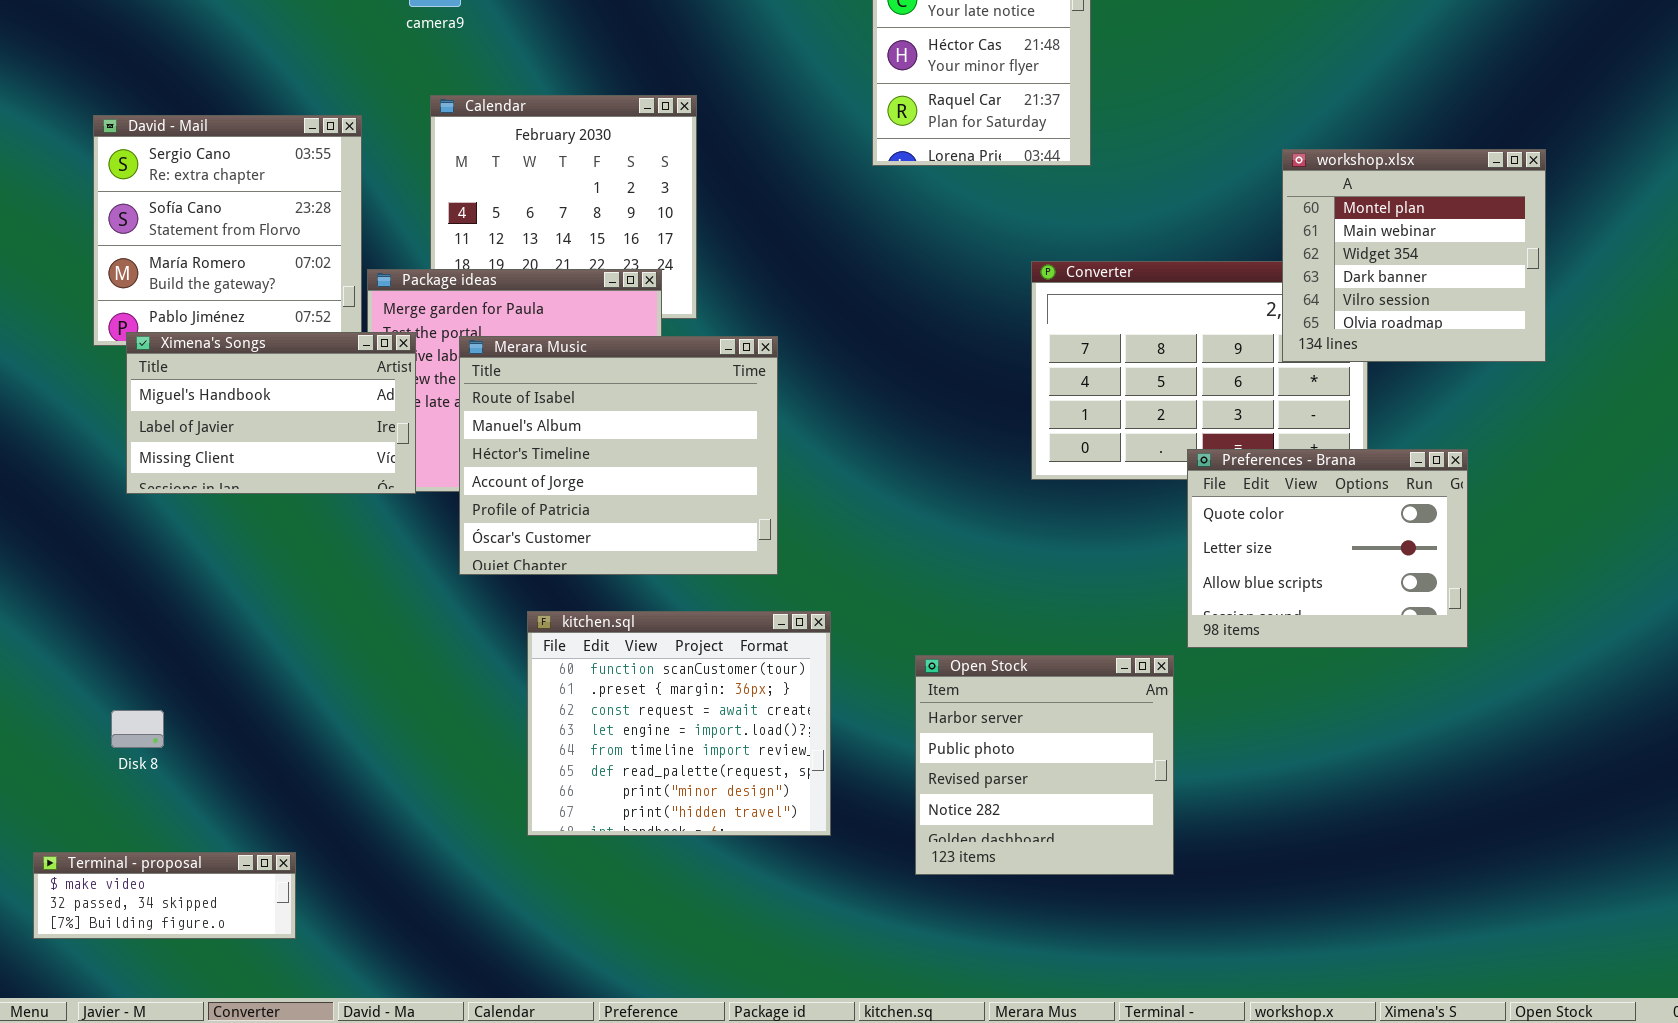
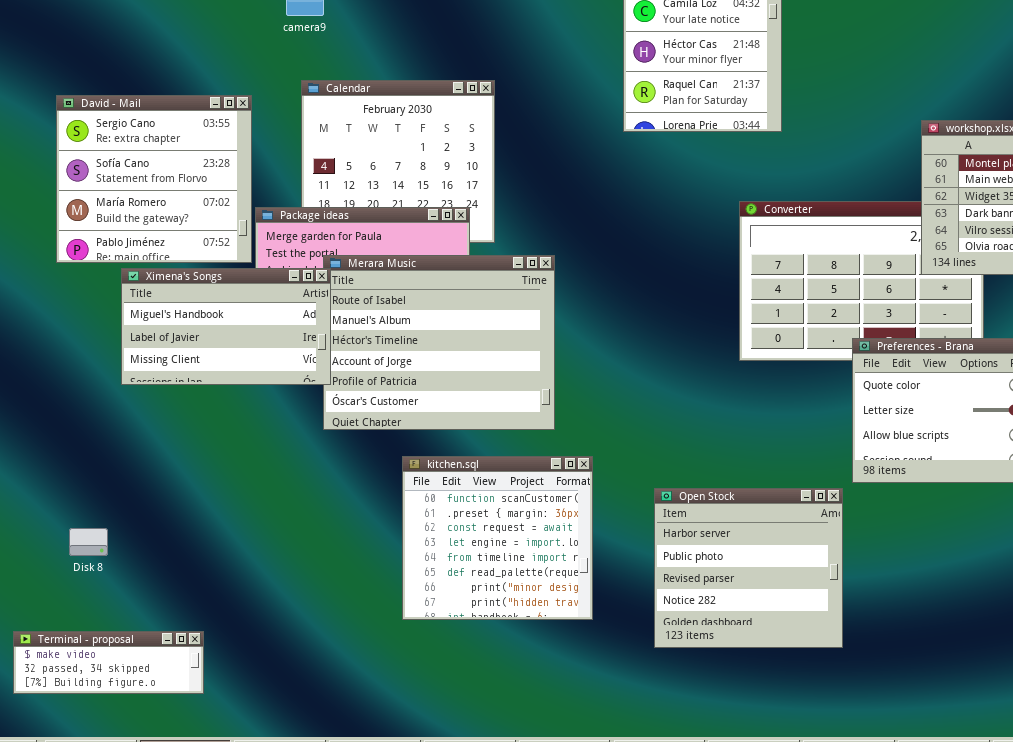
Ximena's Songs: [126,332,416,494] -> [121,268,331,385], moved
kitchen.sql: [527,611,831,836] -> [402,456,593,620], resized

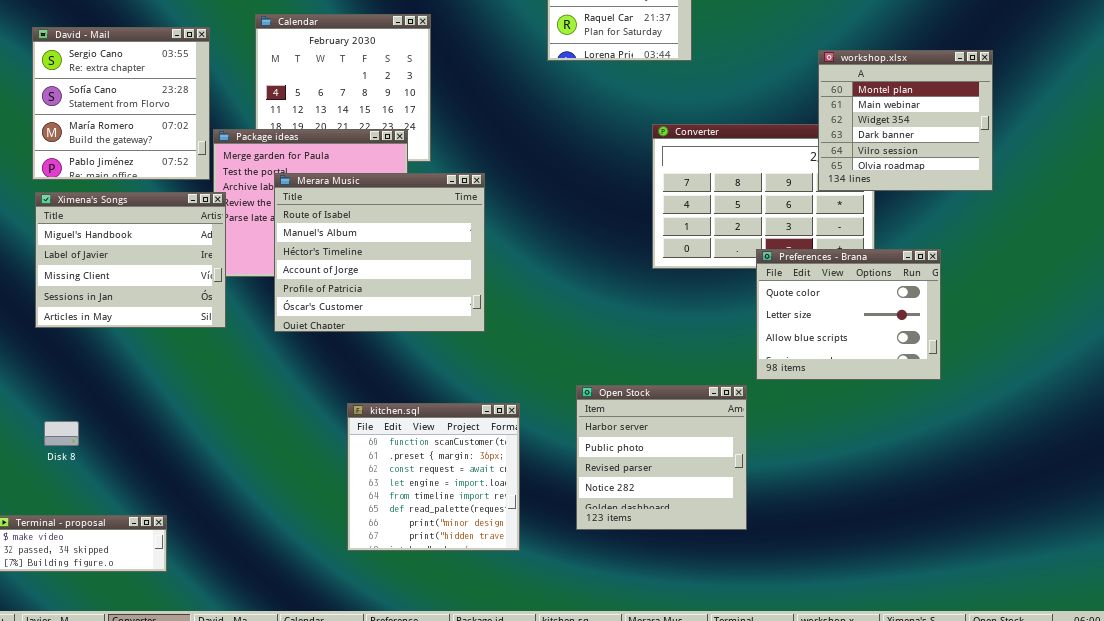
Ximena's Songs: [121,268,331,385] -> [35,192,226,328], moved, resized
kitchen.sql: [402,456,593,620] -> [347,403,520,551], moved

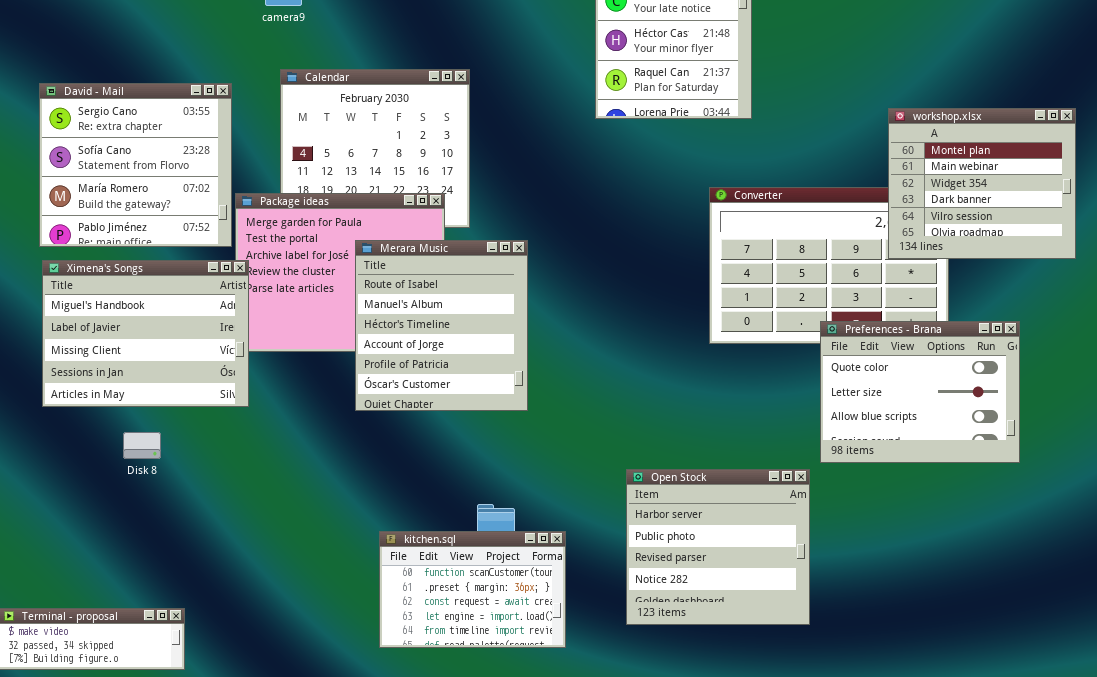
Merara Music: [274,173,485,332] -> [355,240,528,411], resized
kitchen.sql: [347,403,520,551] -> [379,531,566,648], resized
Disk 8: [44,421,79,446] -> [123,432,161,459], moved

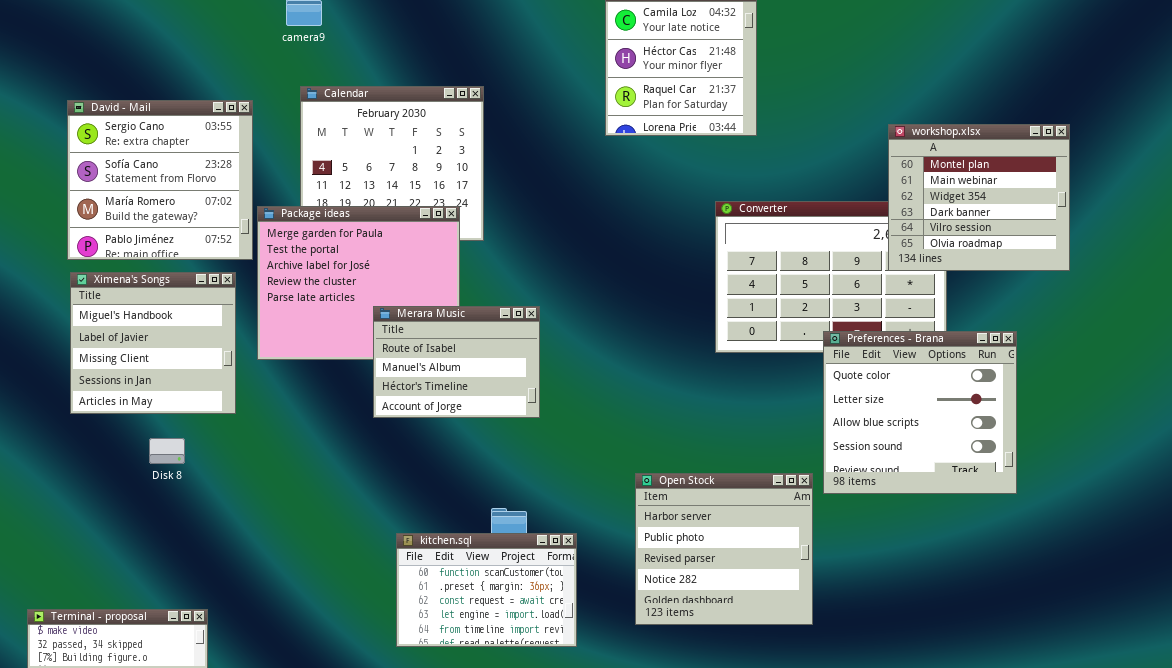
Merara Music: [355,240,528,411] -> [373,306,540,418], resized
Ximena's Songs: [42,260,249,407] -> [70,272,236,414], resized
Preferences - Brana: [820,321,1020,463] -> [823,331,1017,494], resized

